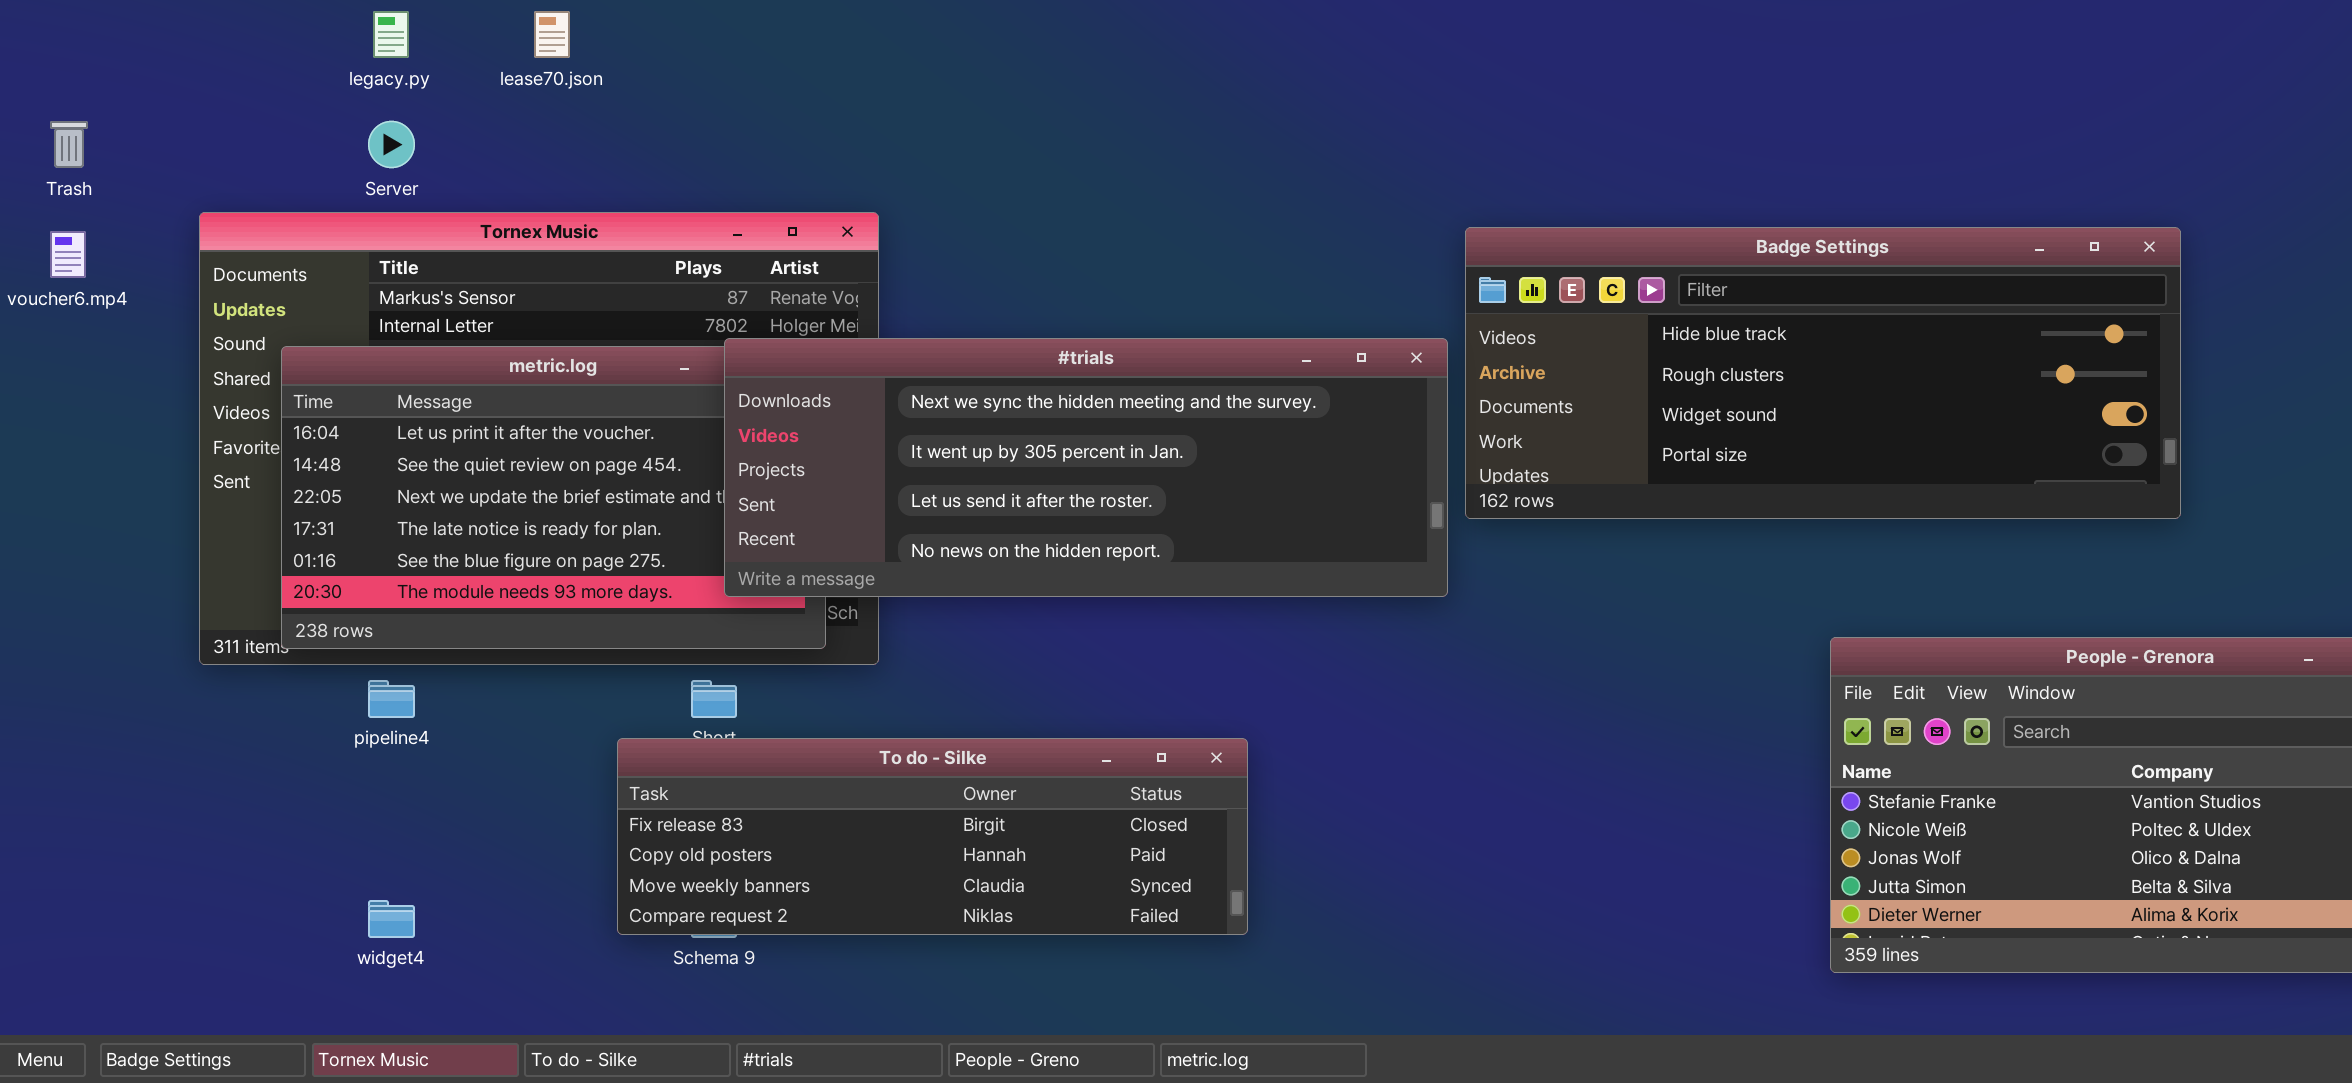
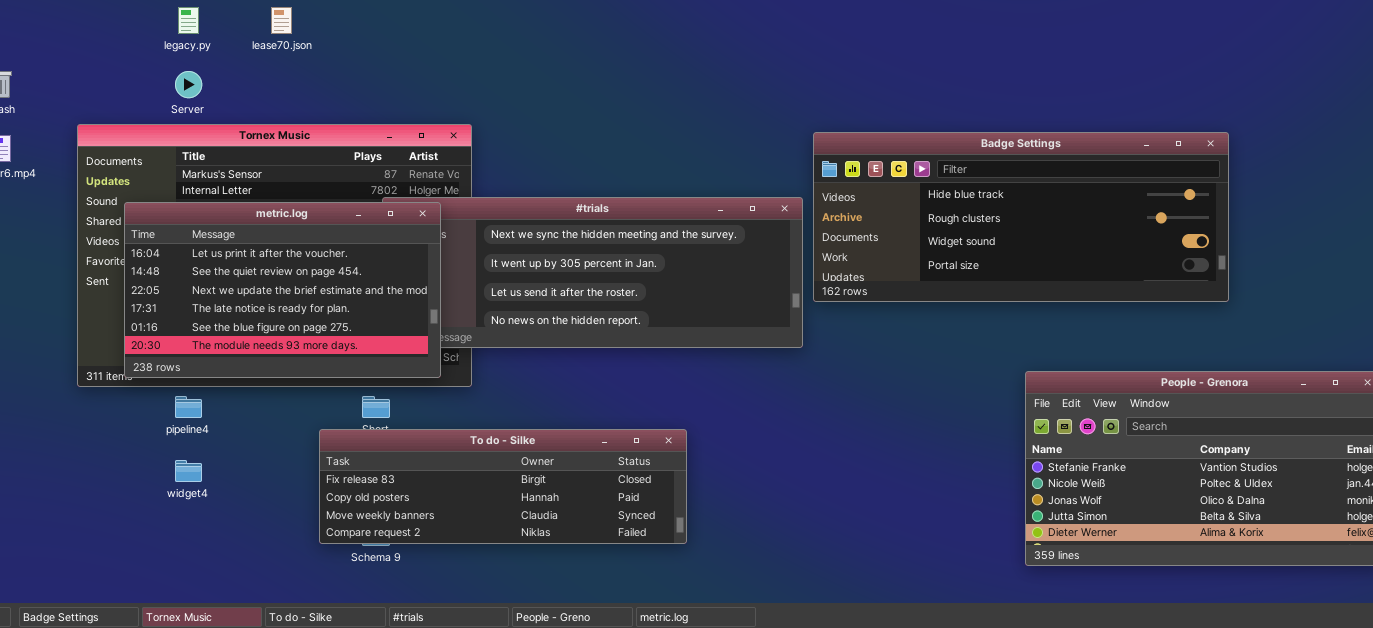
metric.log: [281,346,826,649] -> [124,202,441,378], raised
widget4: [368,900,415,938] -> [175,460,202,482], moved

